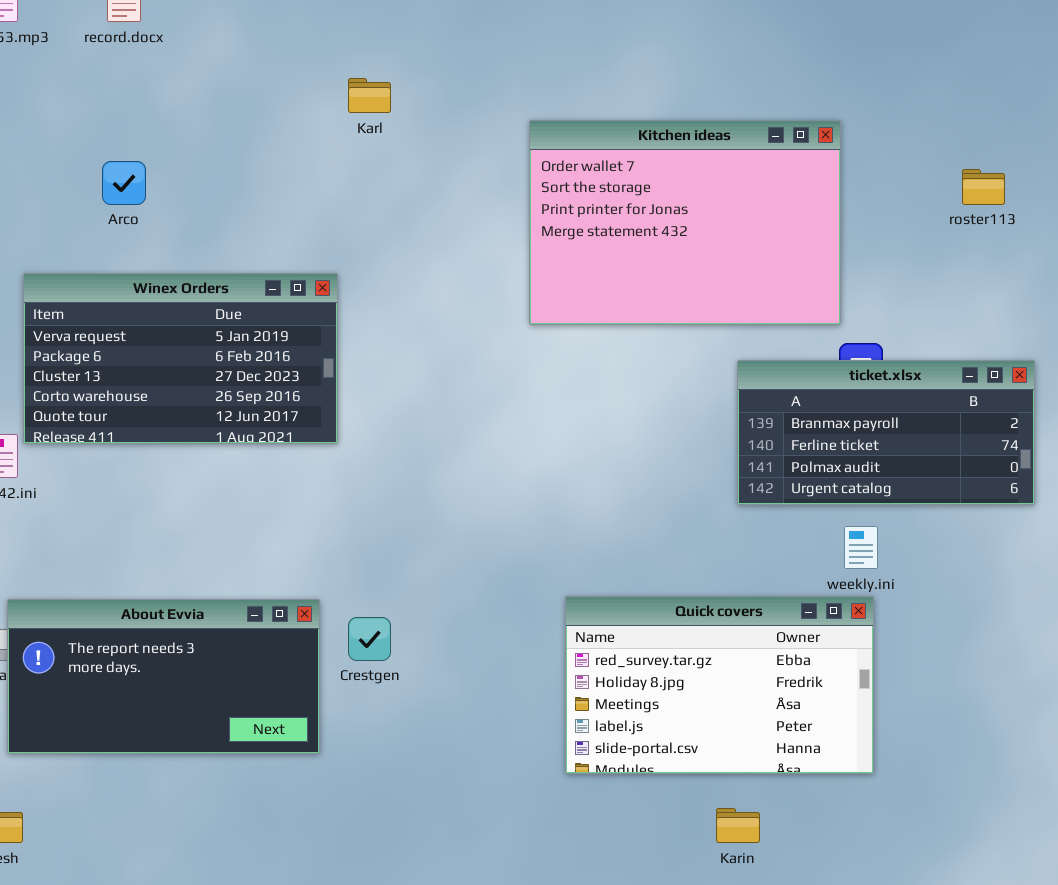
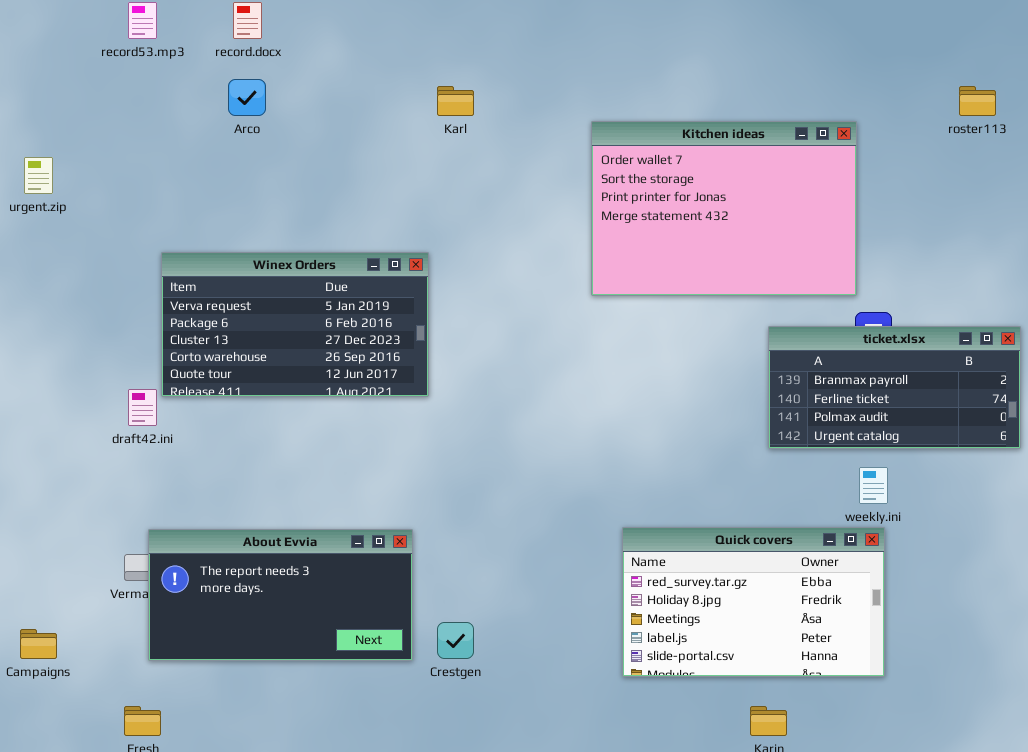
Arco: [102,161,146,205] -> [228,79,266,116], moved
roster113: [962,169,1005,205] -> [959,86,996,116], moved
Crestgen: [348,617,391,661] -> [437,622,474,659], moved

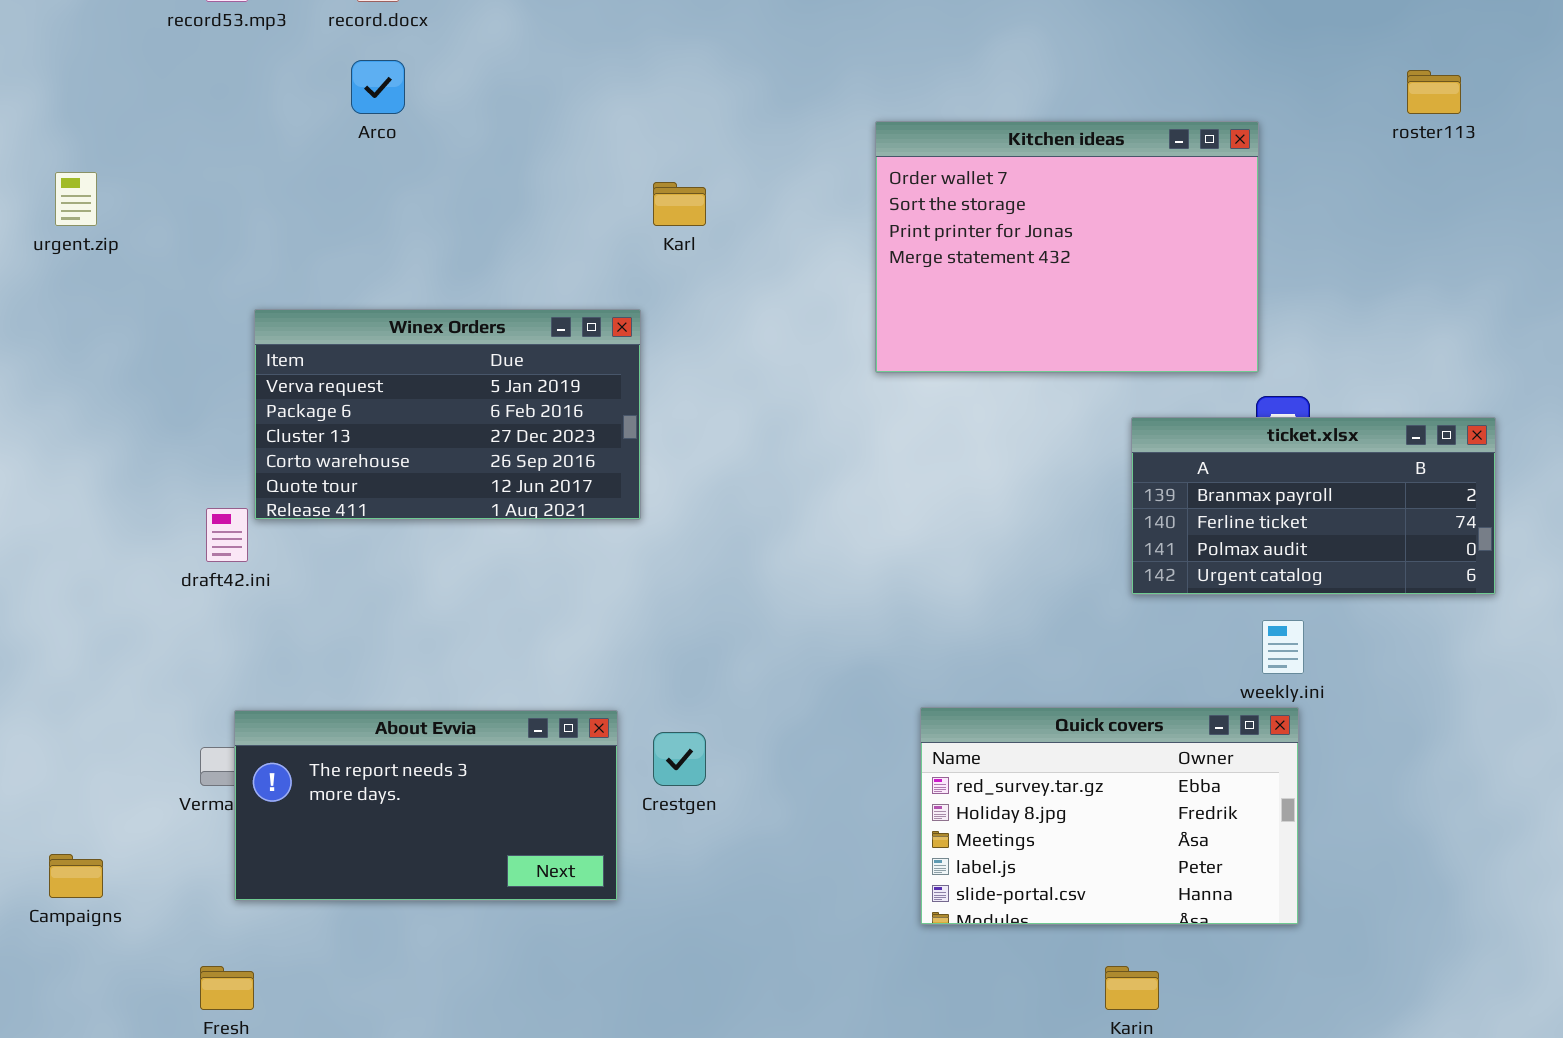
Karl: [437,86,474,116] -> [653,182,706,226], moved
Crestgen: [437,622,474,659] -> [653,732,706,786], moved

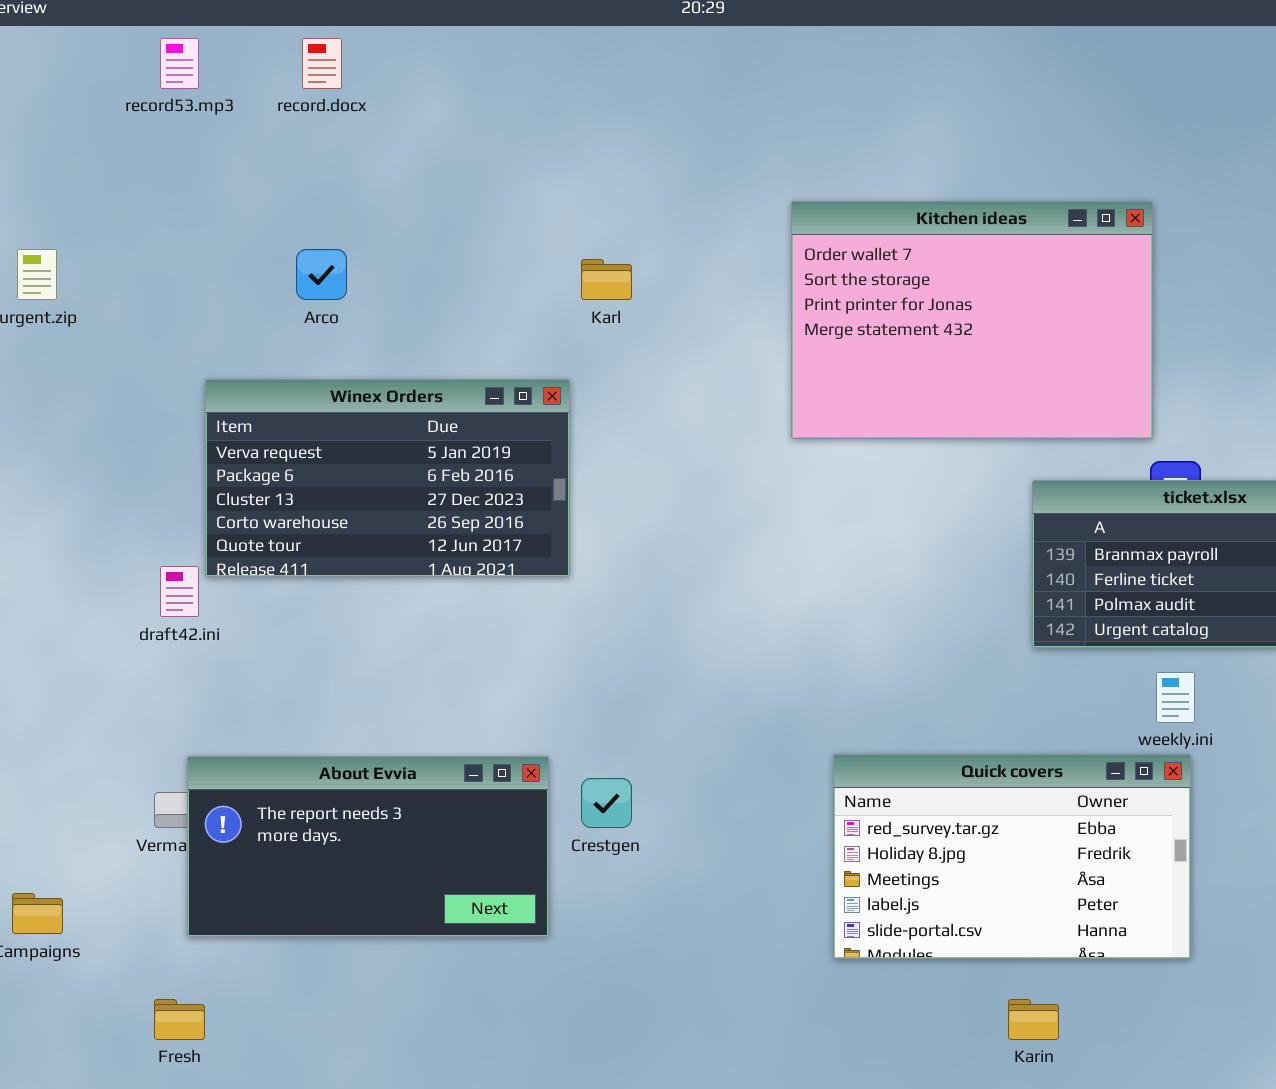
Arco: [351,60,405,114] -> [296,249,347,300], moved

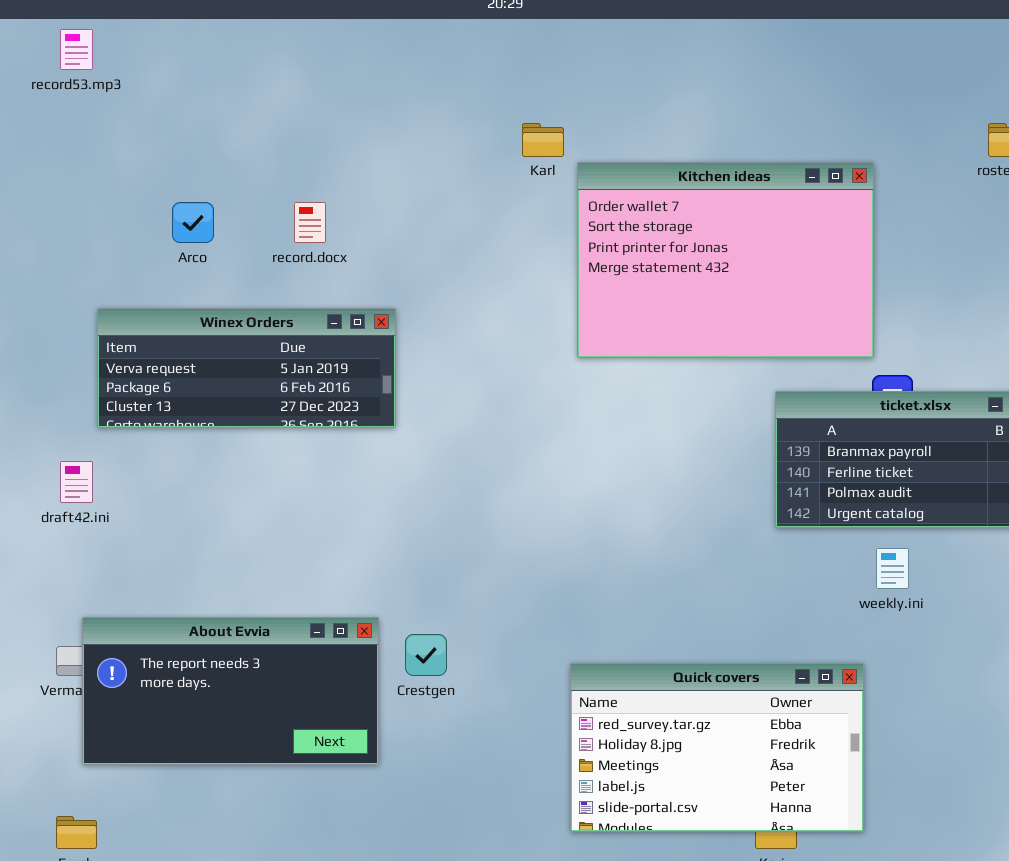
record.docx: [302,38,342,89] -> [294,202,326,243], moved
Karl: [581,259,632,300] -> [522,123,564,157], moved
Winex Orders: [205,379,570,577] -> [97,308,396,428], resized
Quick covers: [833,754,1191,959] -> [570,663,864,832], moved

